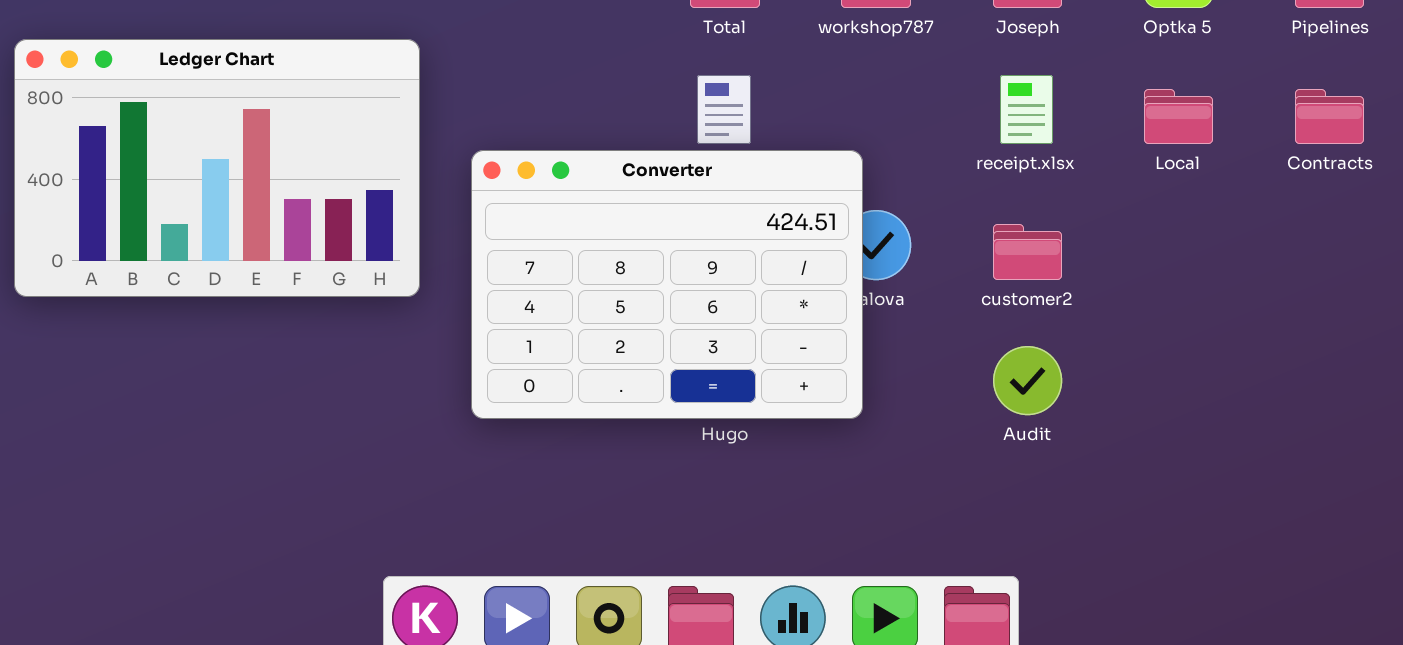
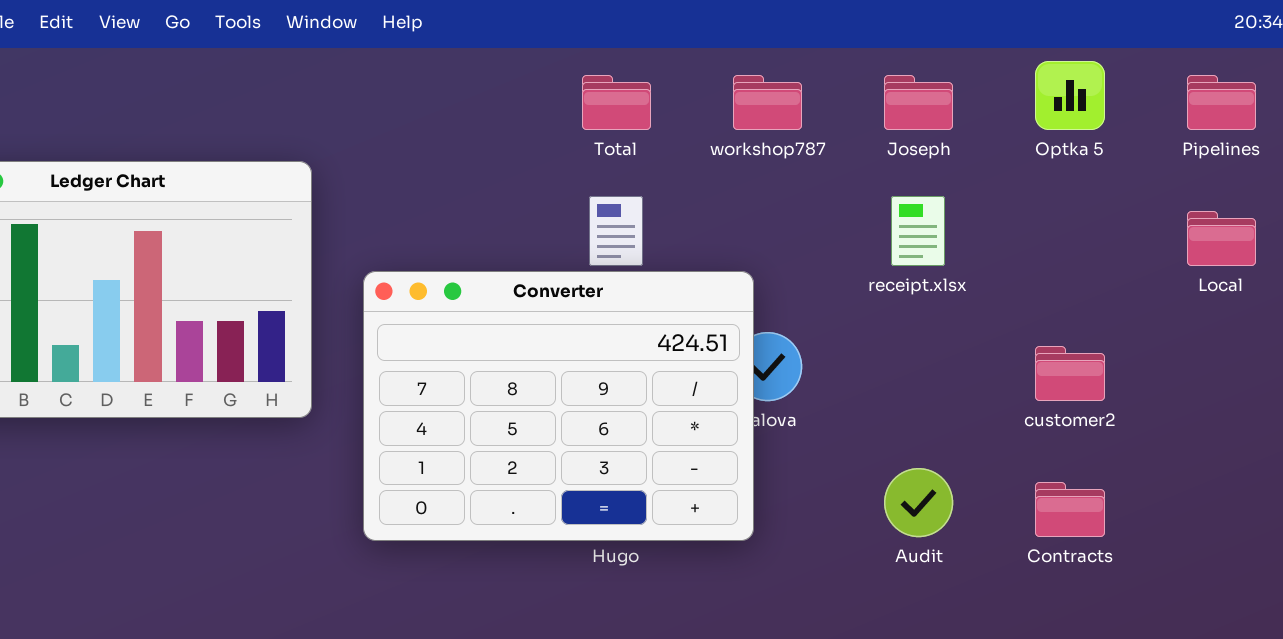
Local: [1144,89,1213,144] -> [1187,211,1256,266], moved
Contracts: [1295,89,1364,144] -> [1035,482,1105,537], moved
customer2: [993,224,1062,280] -> [1035,346,1105,401], moved

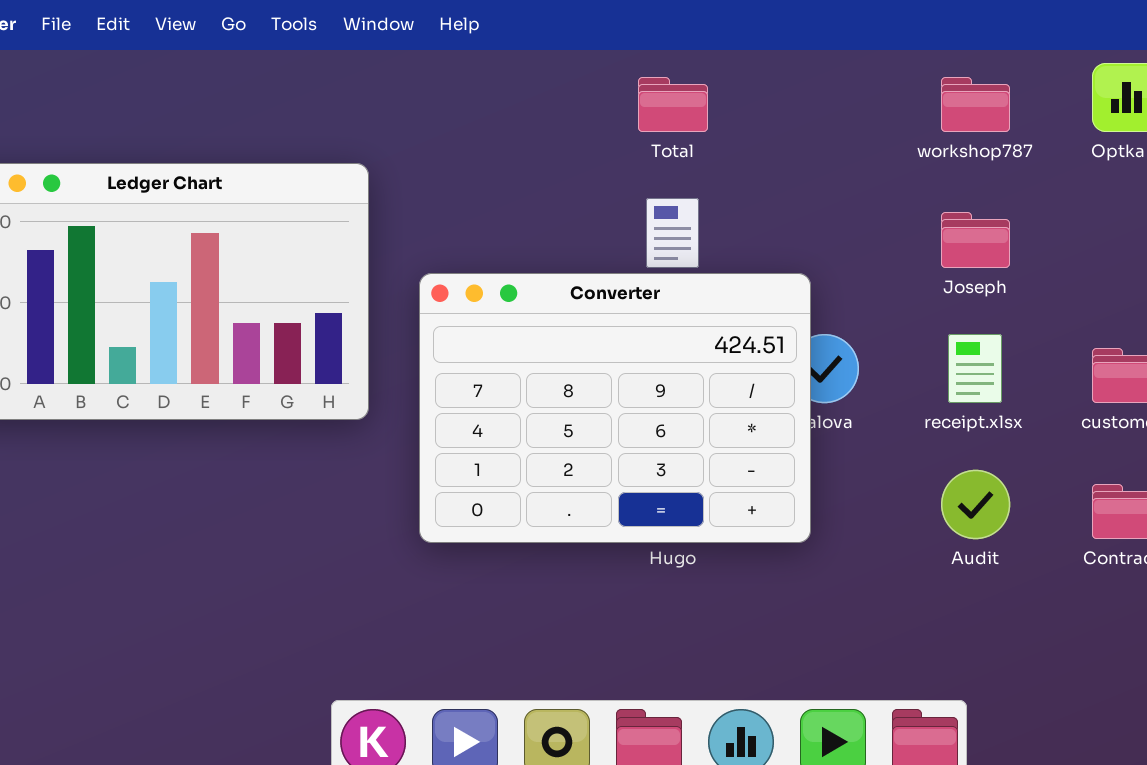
workshop787: [733,75,802,130] -> [941,77,1010,132], moved
Joseph: [884,75,953,130] -> [941,212,1010,268], moved
receipt.xlsx: [891,196,945,266] -> [948,334,1002,403], moved

